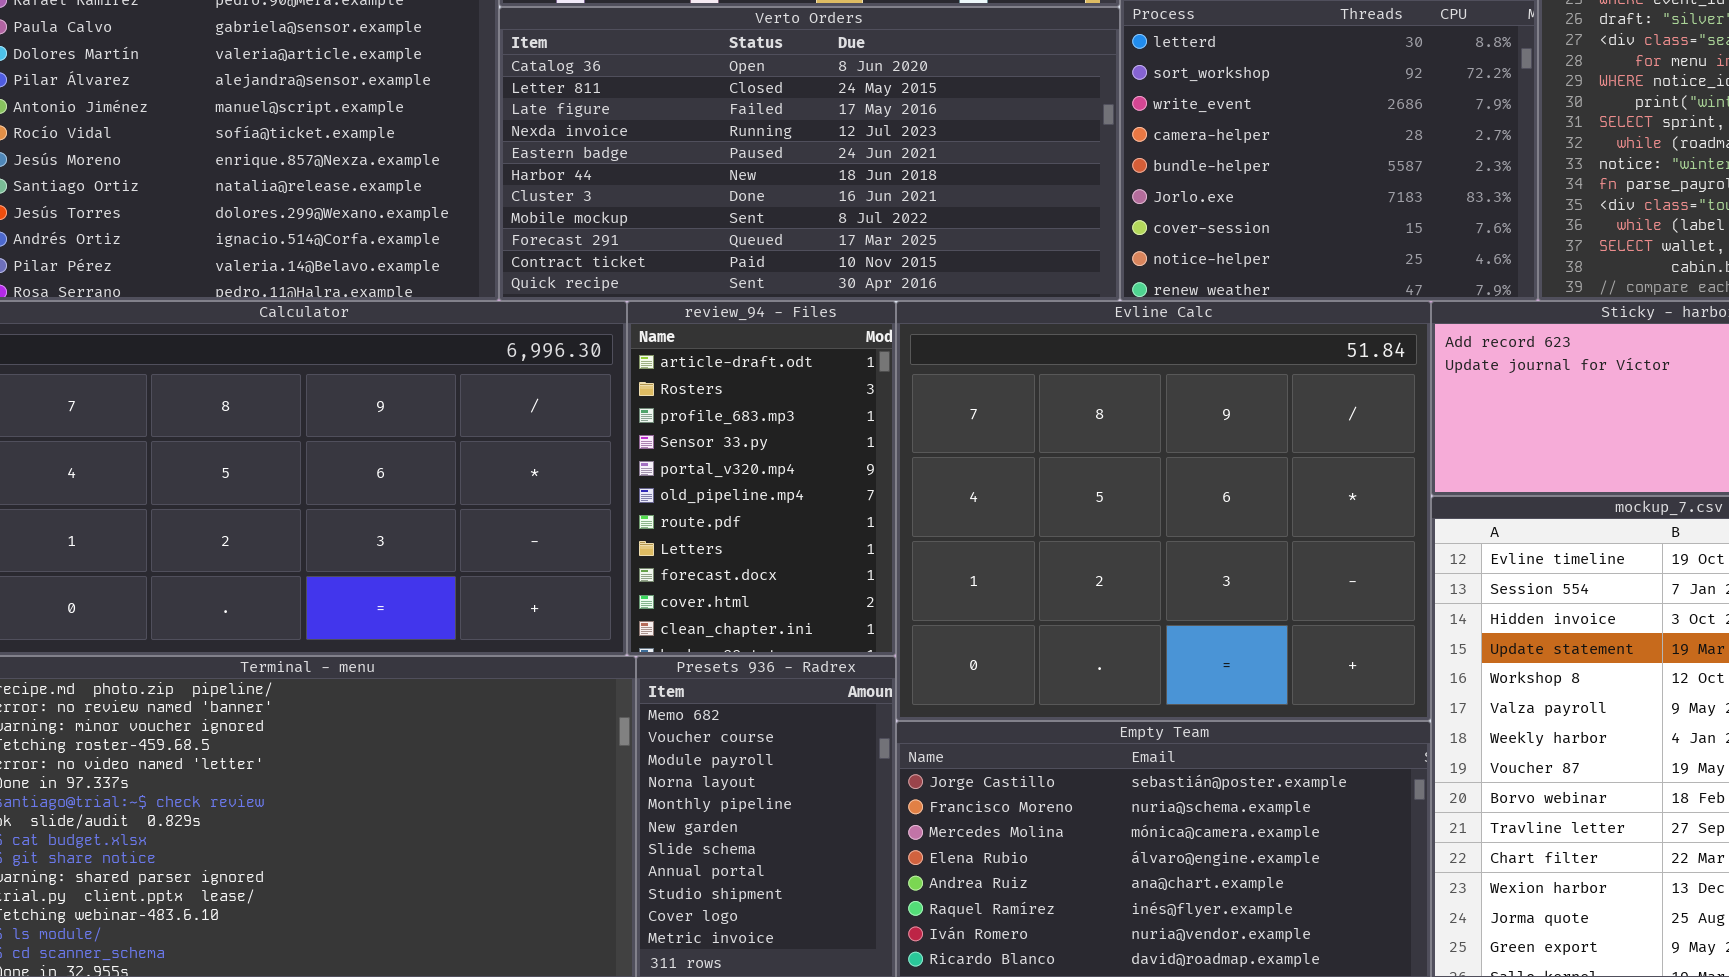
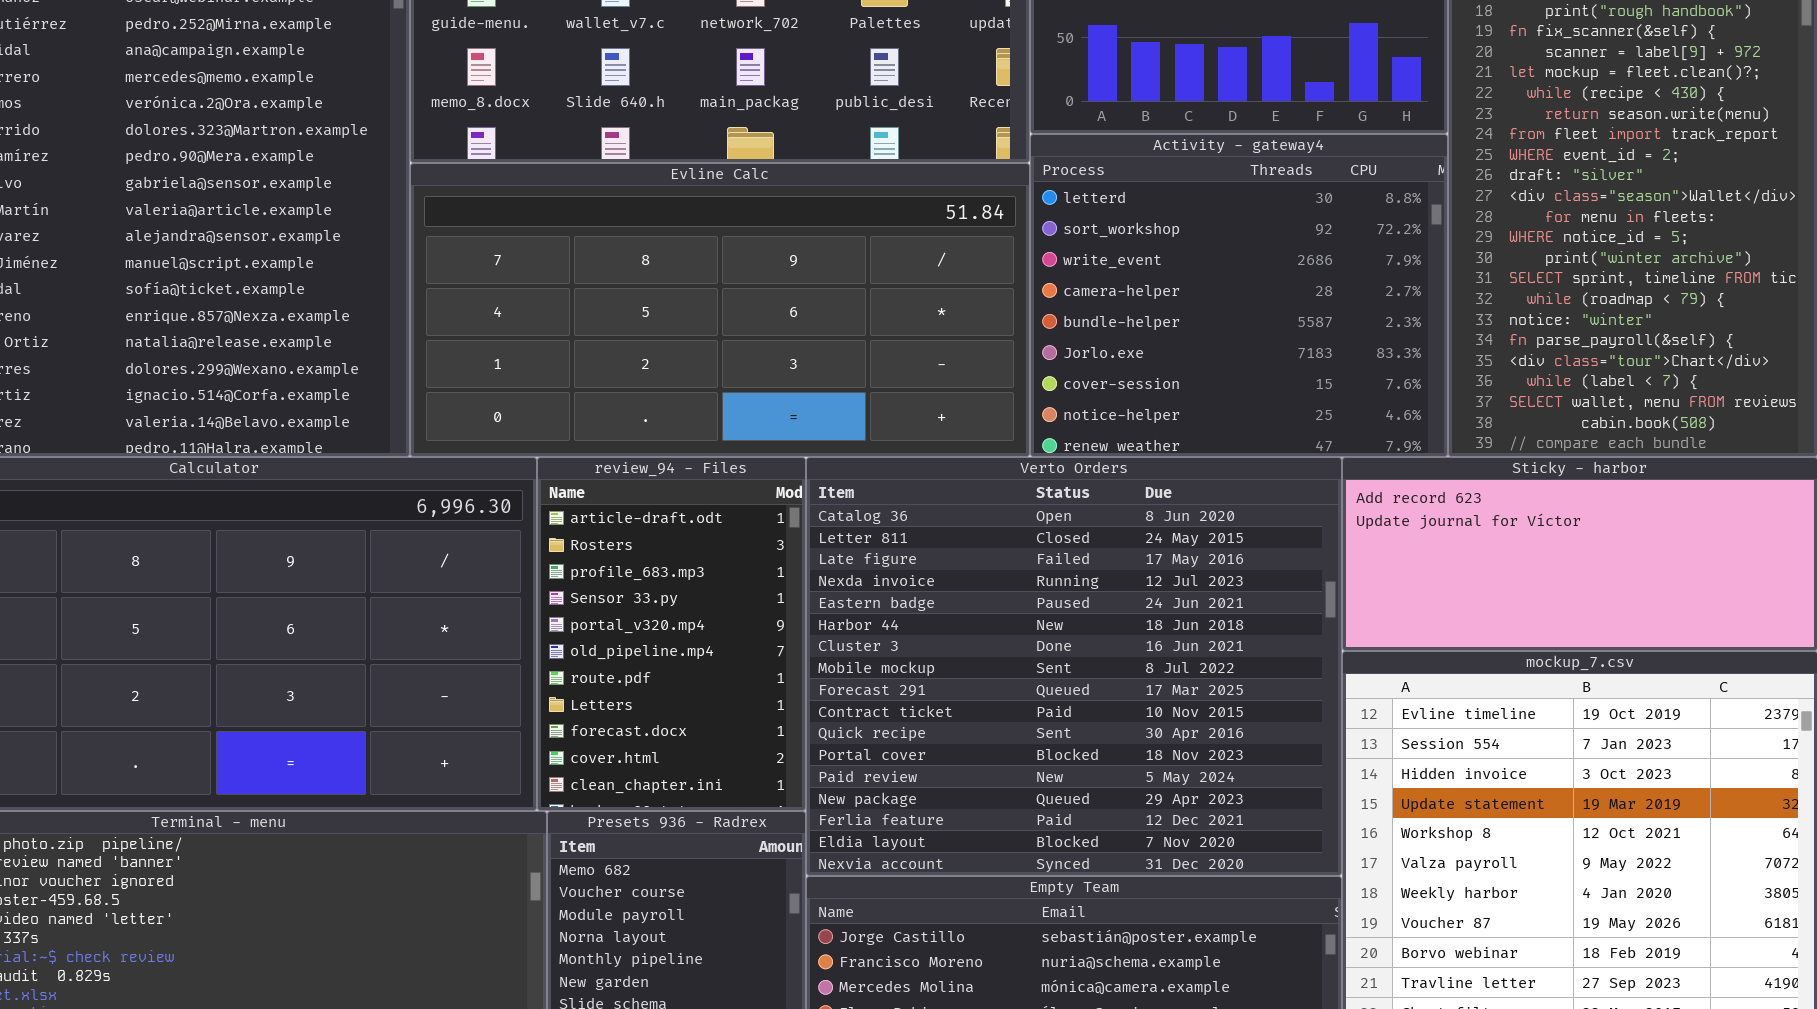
Verto Orders: [499,7,1120,301] -> [806,457,1342,876], moved, resized
Evline Calc: [896,301,1431,721] -> [410,163,1030,457], moved, resized

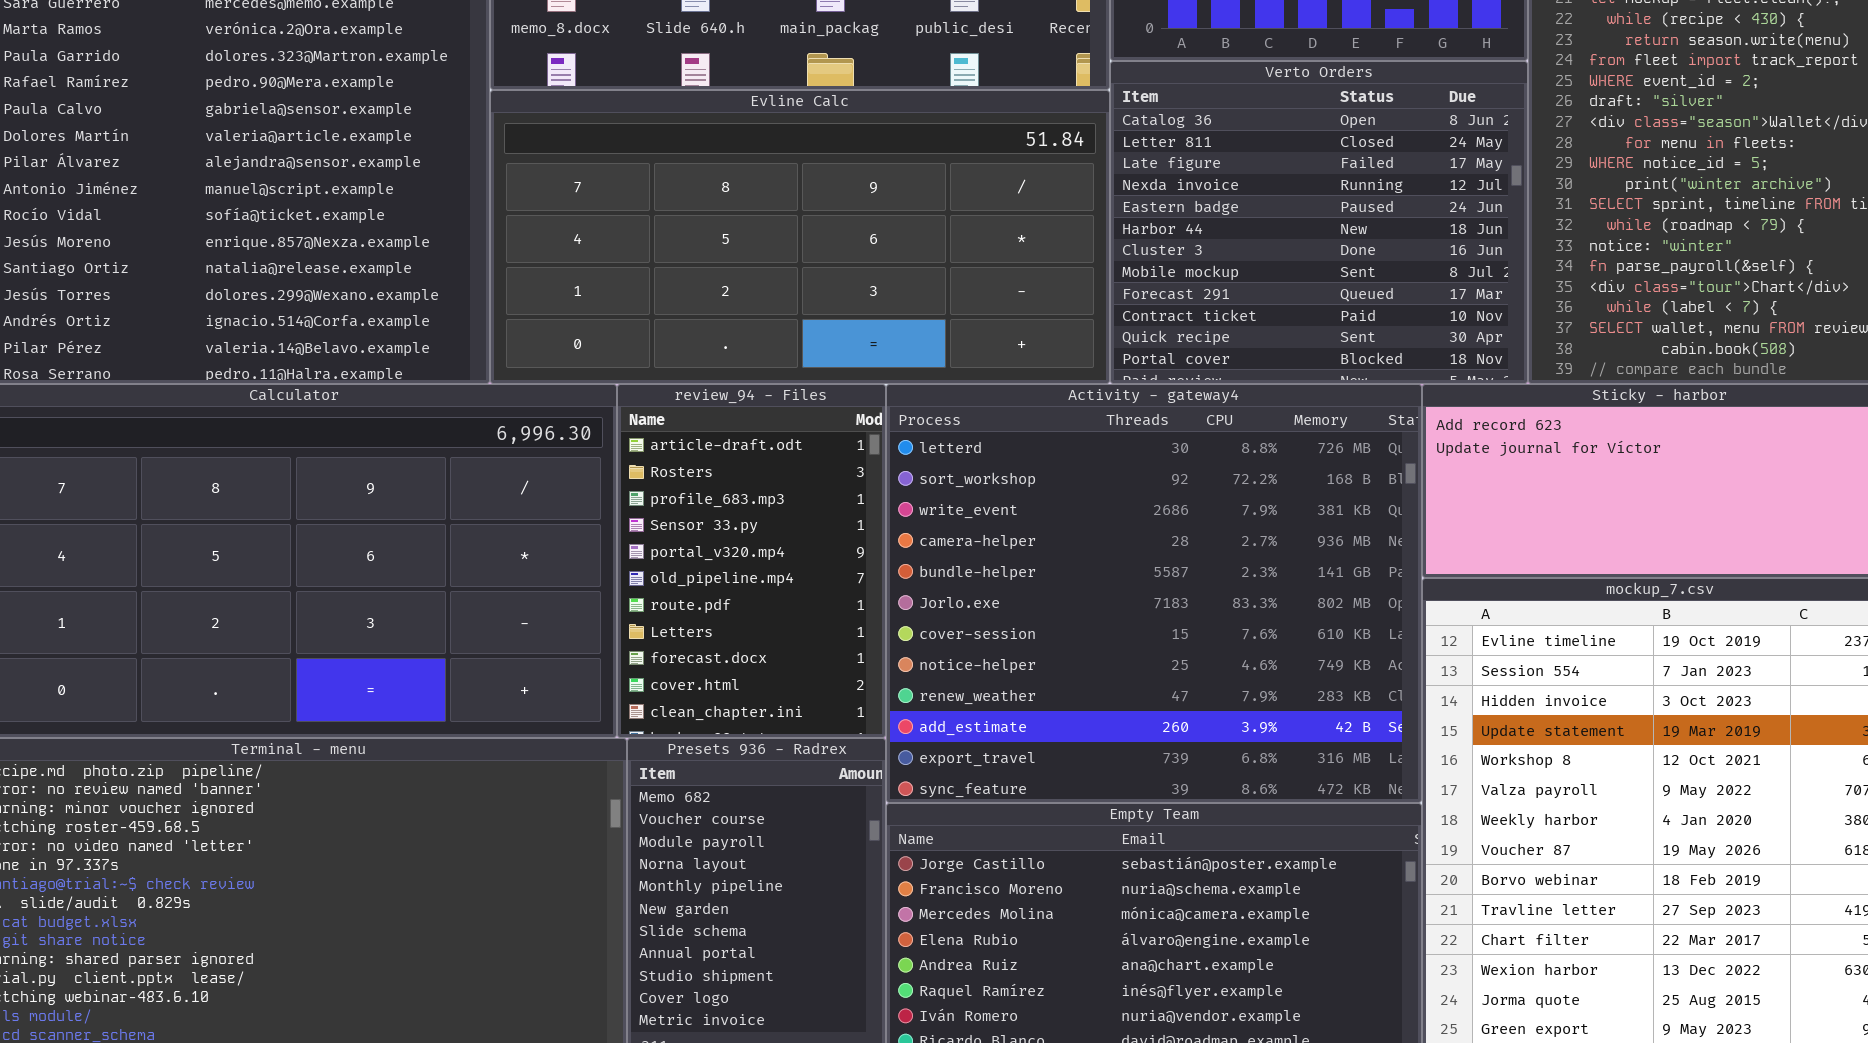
Activity - gateway4: [1030,134,1448,457] -> [886,384,1422,803], moved, resized
Verto Orders: [806,457,1342,876] -> [1110,61,1528,384], moved, resized

